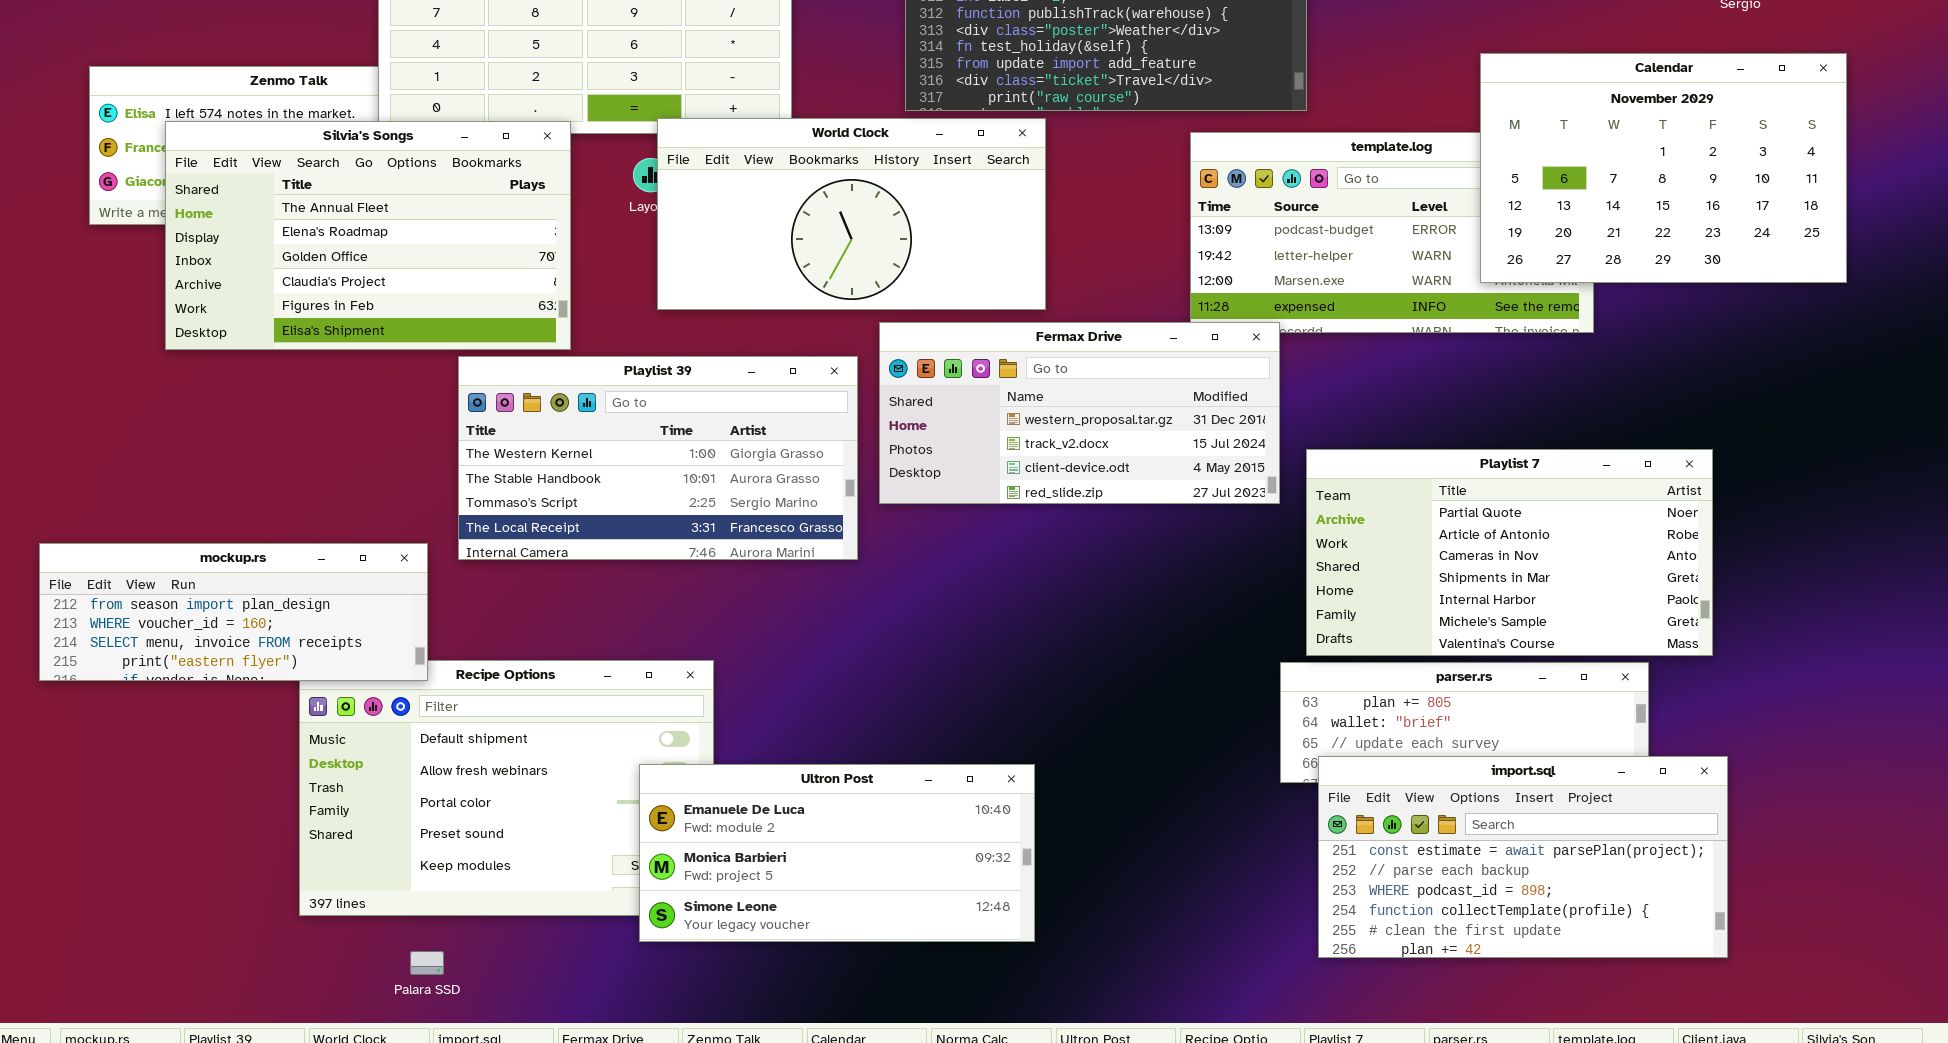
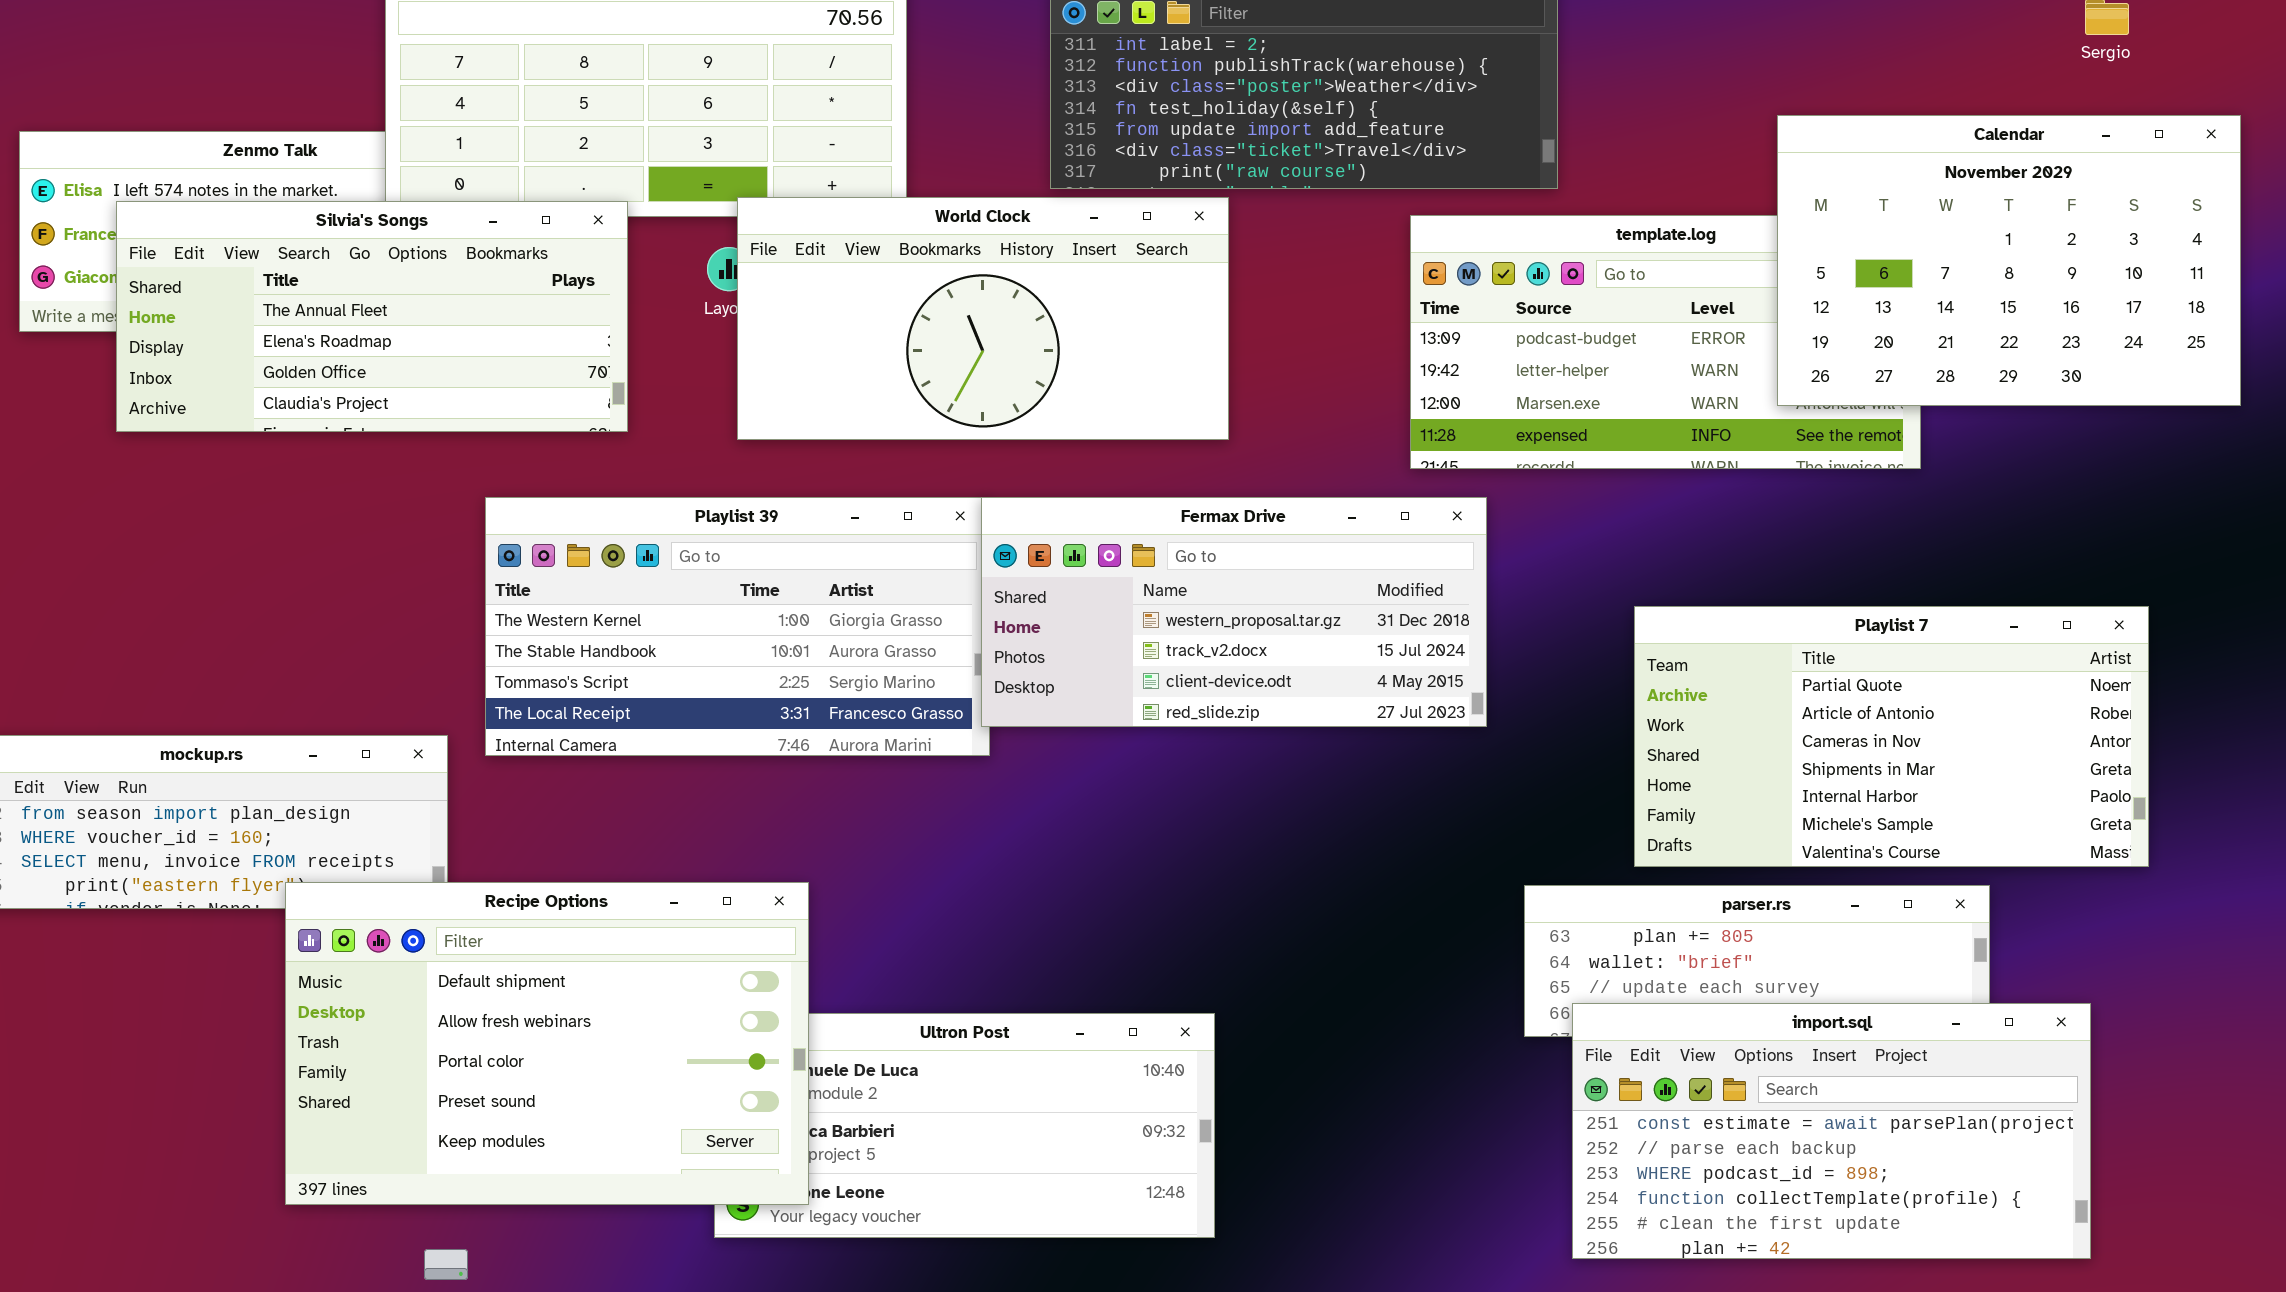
Silvia's Songs: [165,121,571,350] -> [116,201,628,432], resized
Fermax Drive: [879,322,1280,504] -> [981,497,1487,727], moved
Playlist 7: [1306,449,1713,656] -> [1634,606,2149,867], moved
Recipe Options: [299,660,714,916] -> [285,882,809,1205], raised

